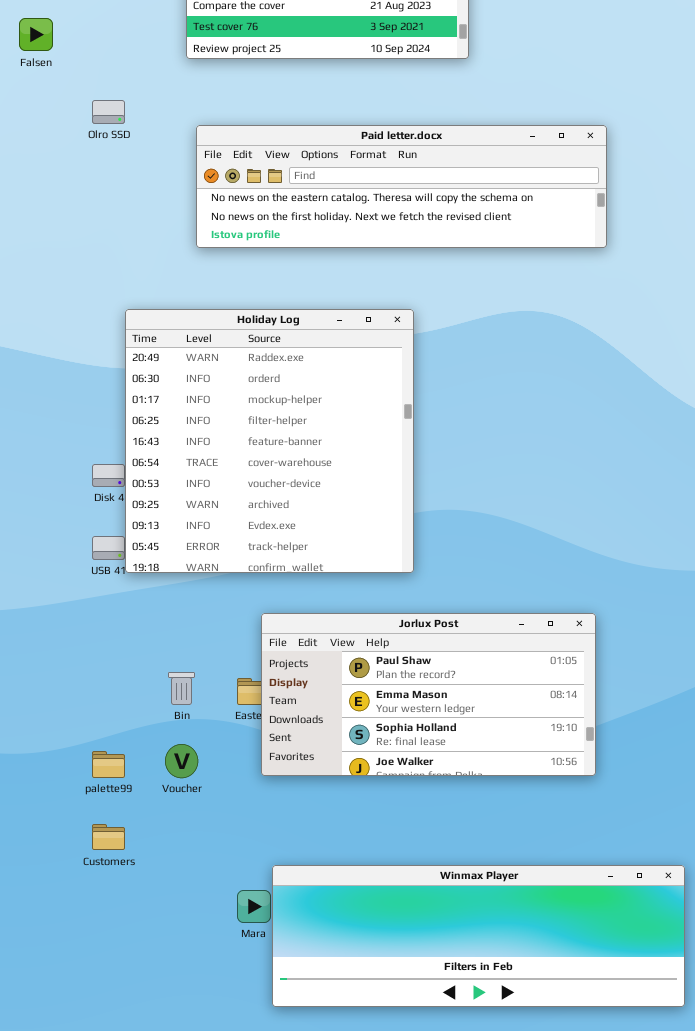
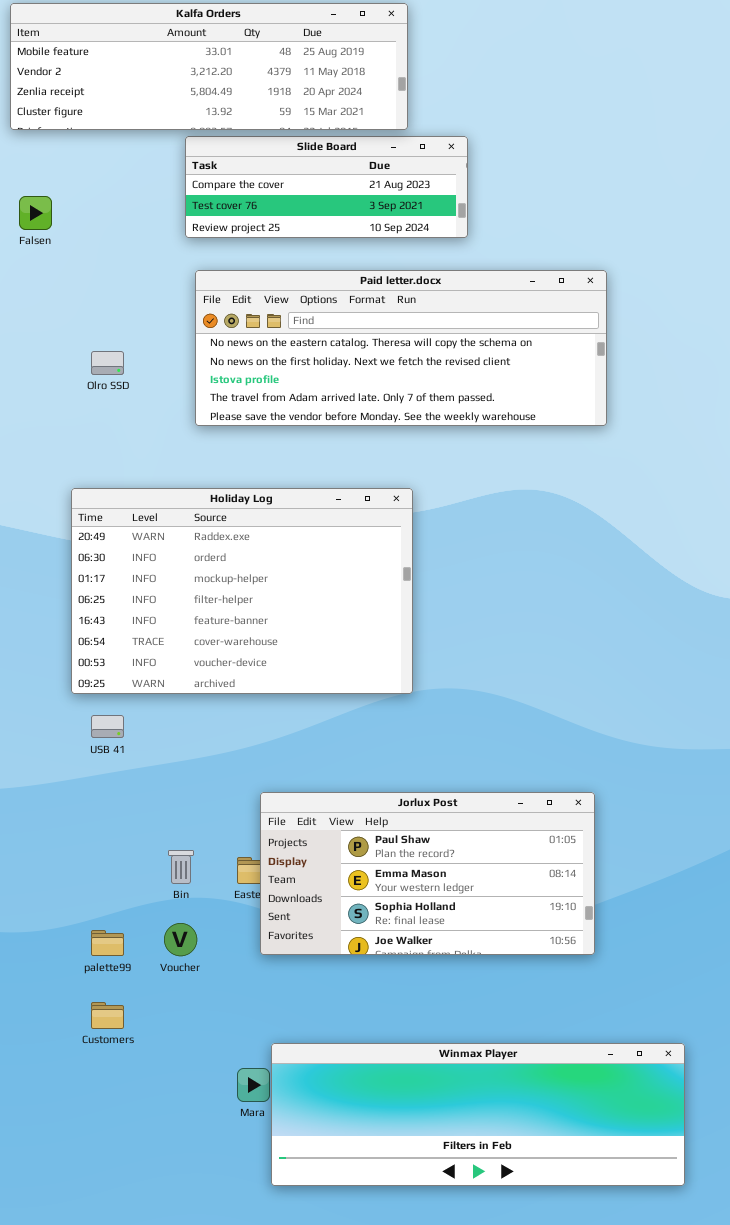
Olro SSD: [92,100,125,124] -> [91,351,124,375], moved
Paid letter.docx: [196,125,607,248] -> [195,270,607,426], resized
Holiday Log: [125,309,414,573] -> [71,488,413,694], resized

